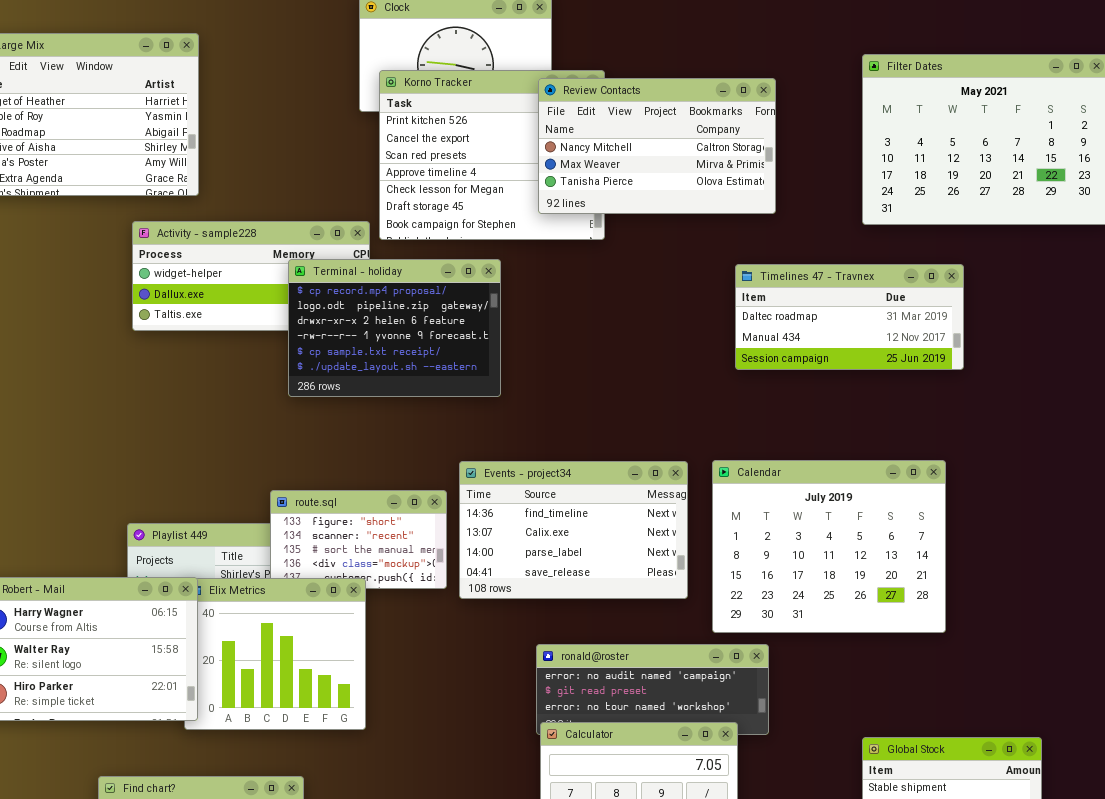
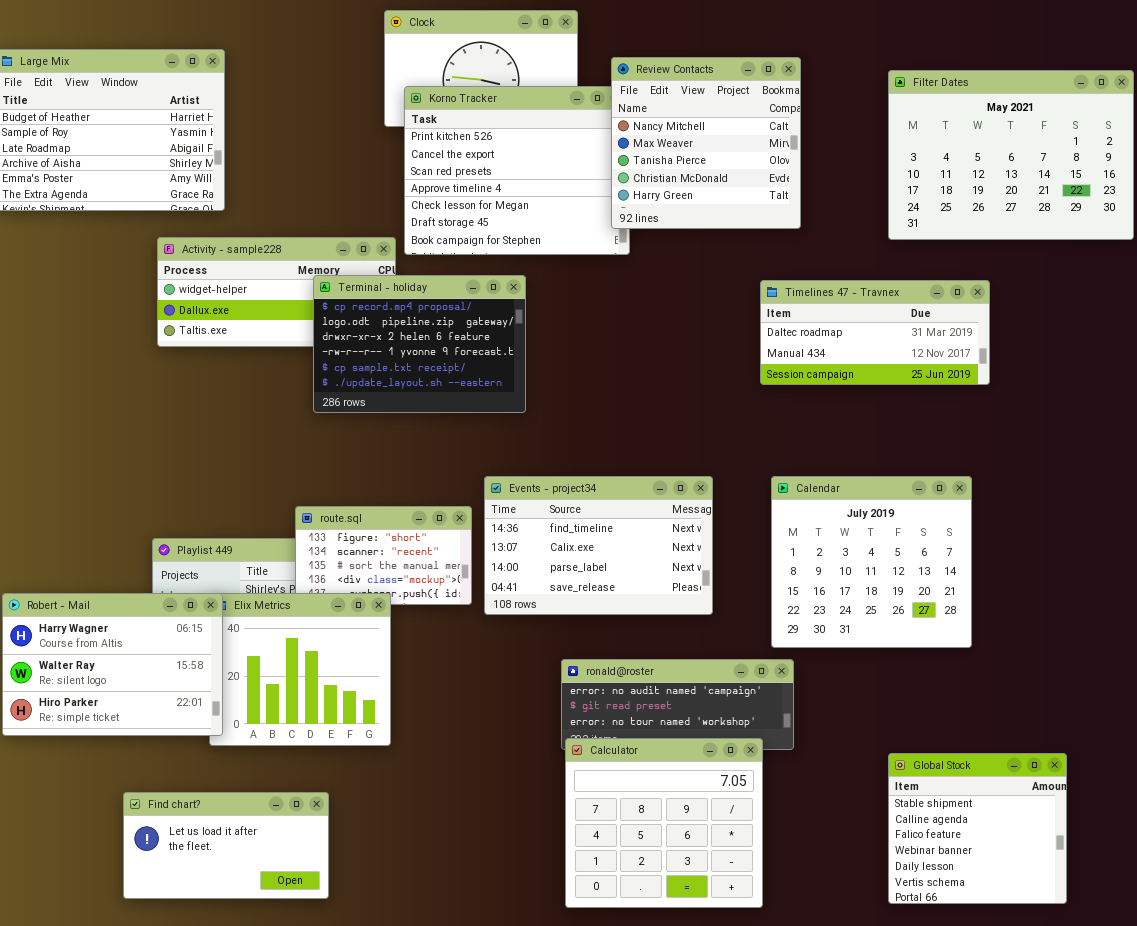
Review Contacts: [538,78,776,214] -> [611,57,801,229], resized
Calendar: [712,460,946,633] -> [771,476,972,648], resized

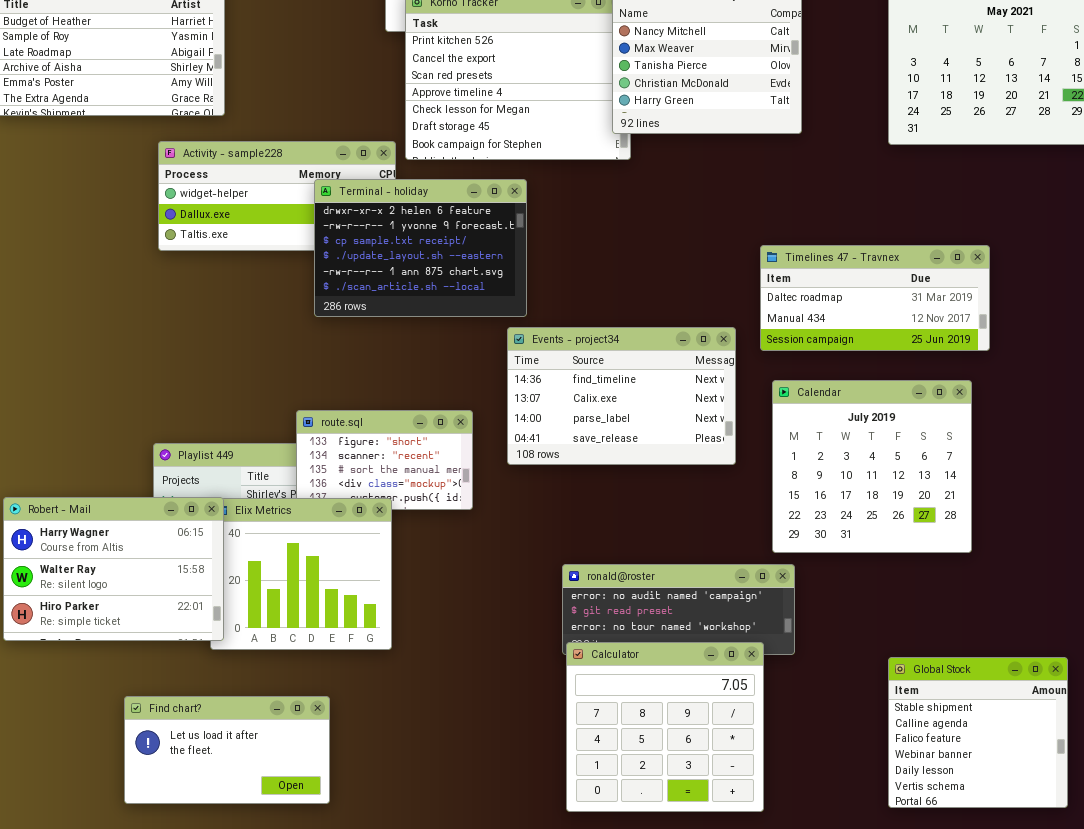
Terminal - holiday: [313,275,526,413] -> [314,179,527,317], scrolled down 2 rows
Timelines 47 - Travnex: [760,280,990,385] -> [760,245,990,351], moved
Events - project34: [484,476,713,615] -> [507,327,736,465], moved

